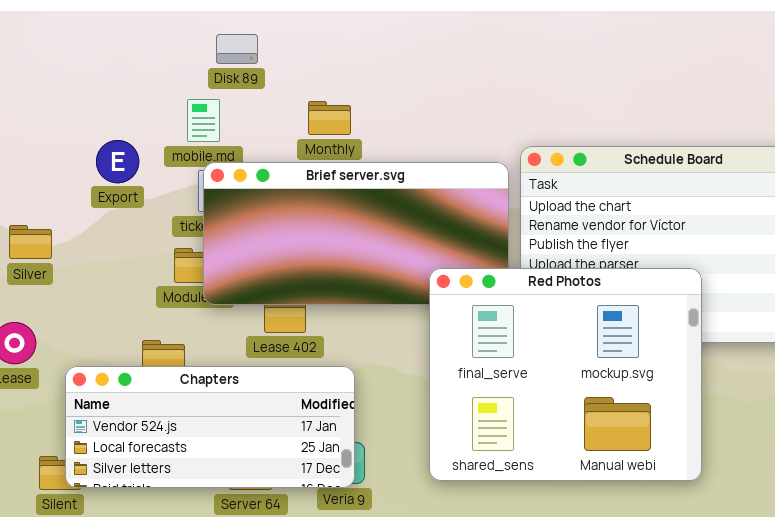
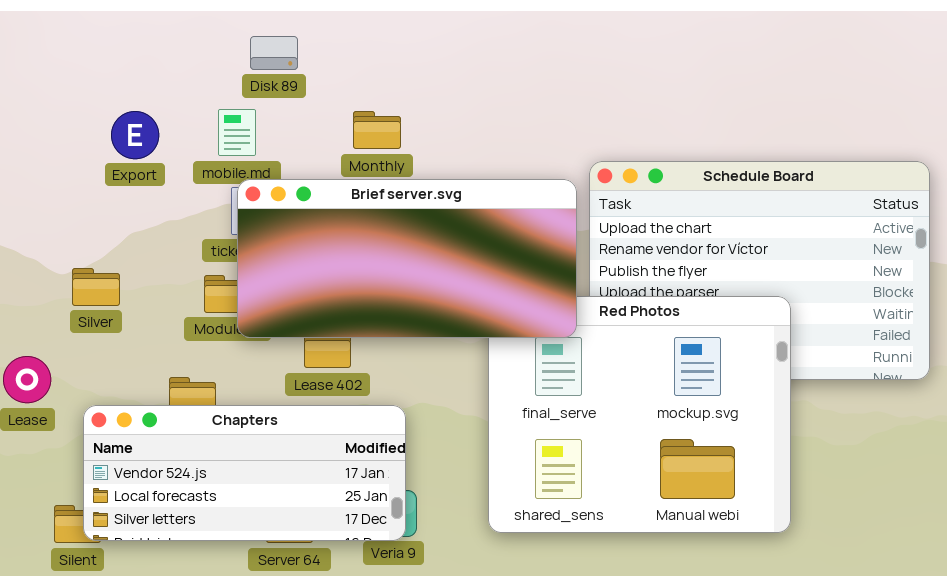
Export: [96,140,139,183] -> [111,111,159,159], moved
Brief server.svg: [203,162,509,305] -> [237,179,577,338], raised
Silver: [9,225,52,259] -> [72,268,120,306], moved

